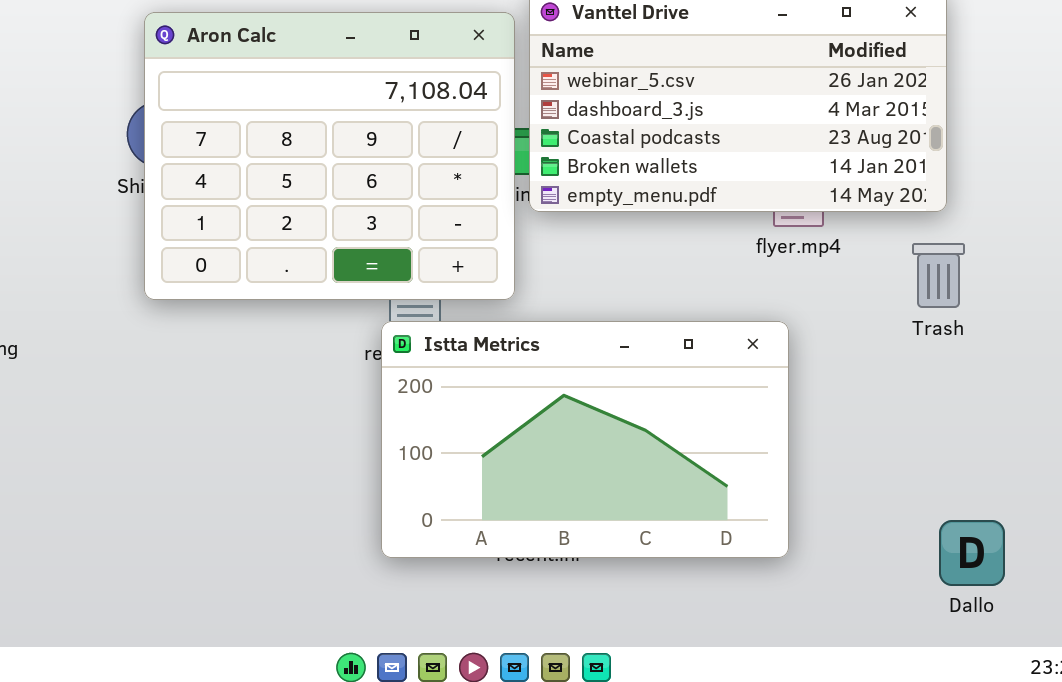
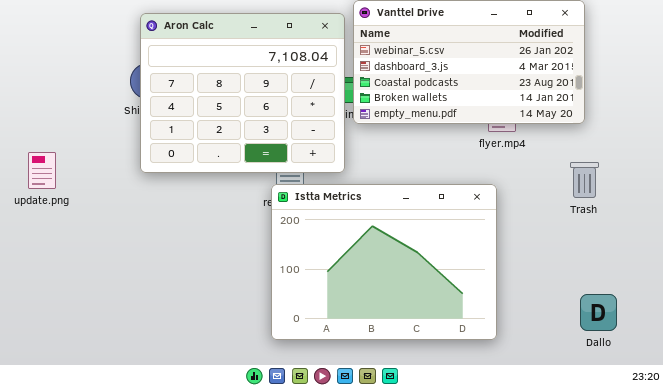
Trash: [912,243,965,308] -> [570,162,599,198], moved
Istta Metrics: [381,321,789,558] -> [271,184,497,340], resized

